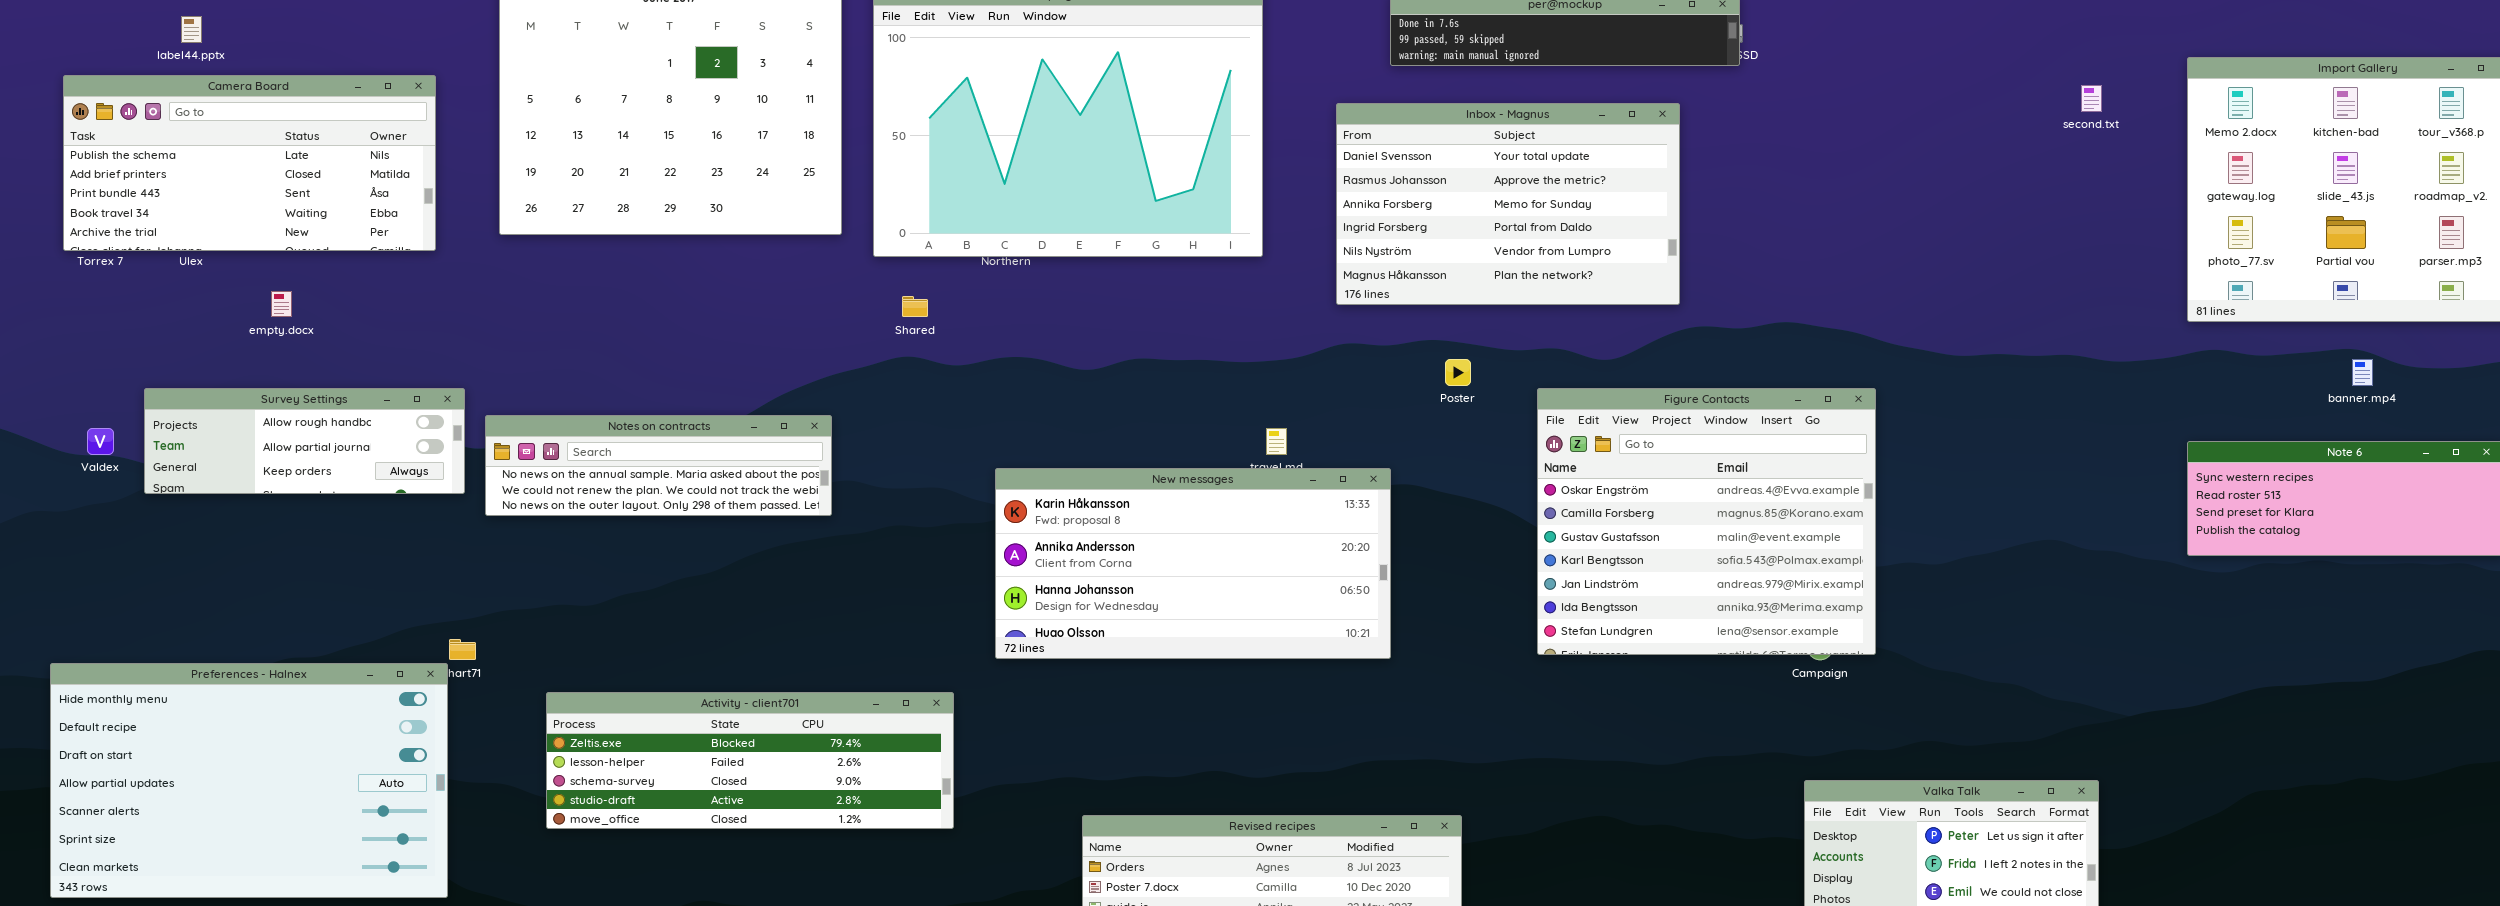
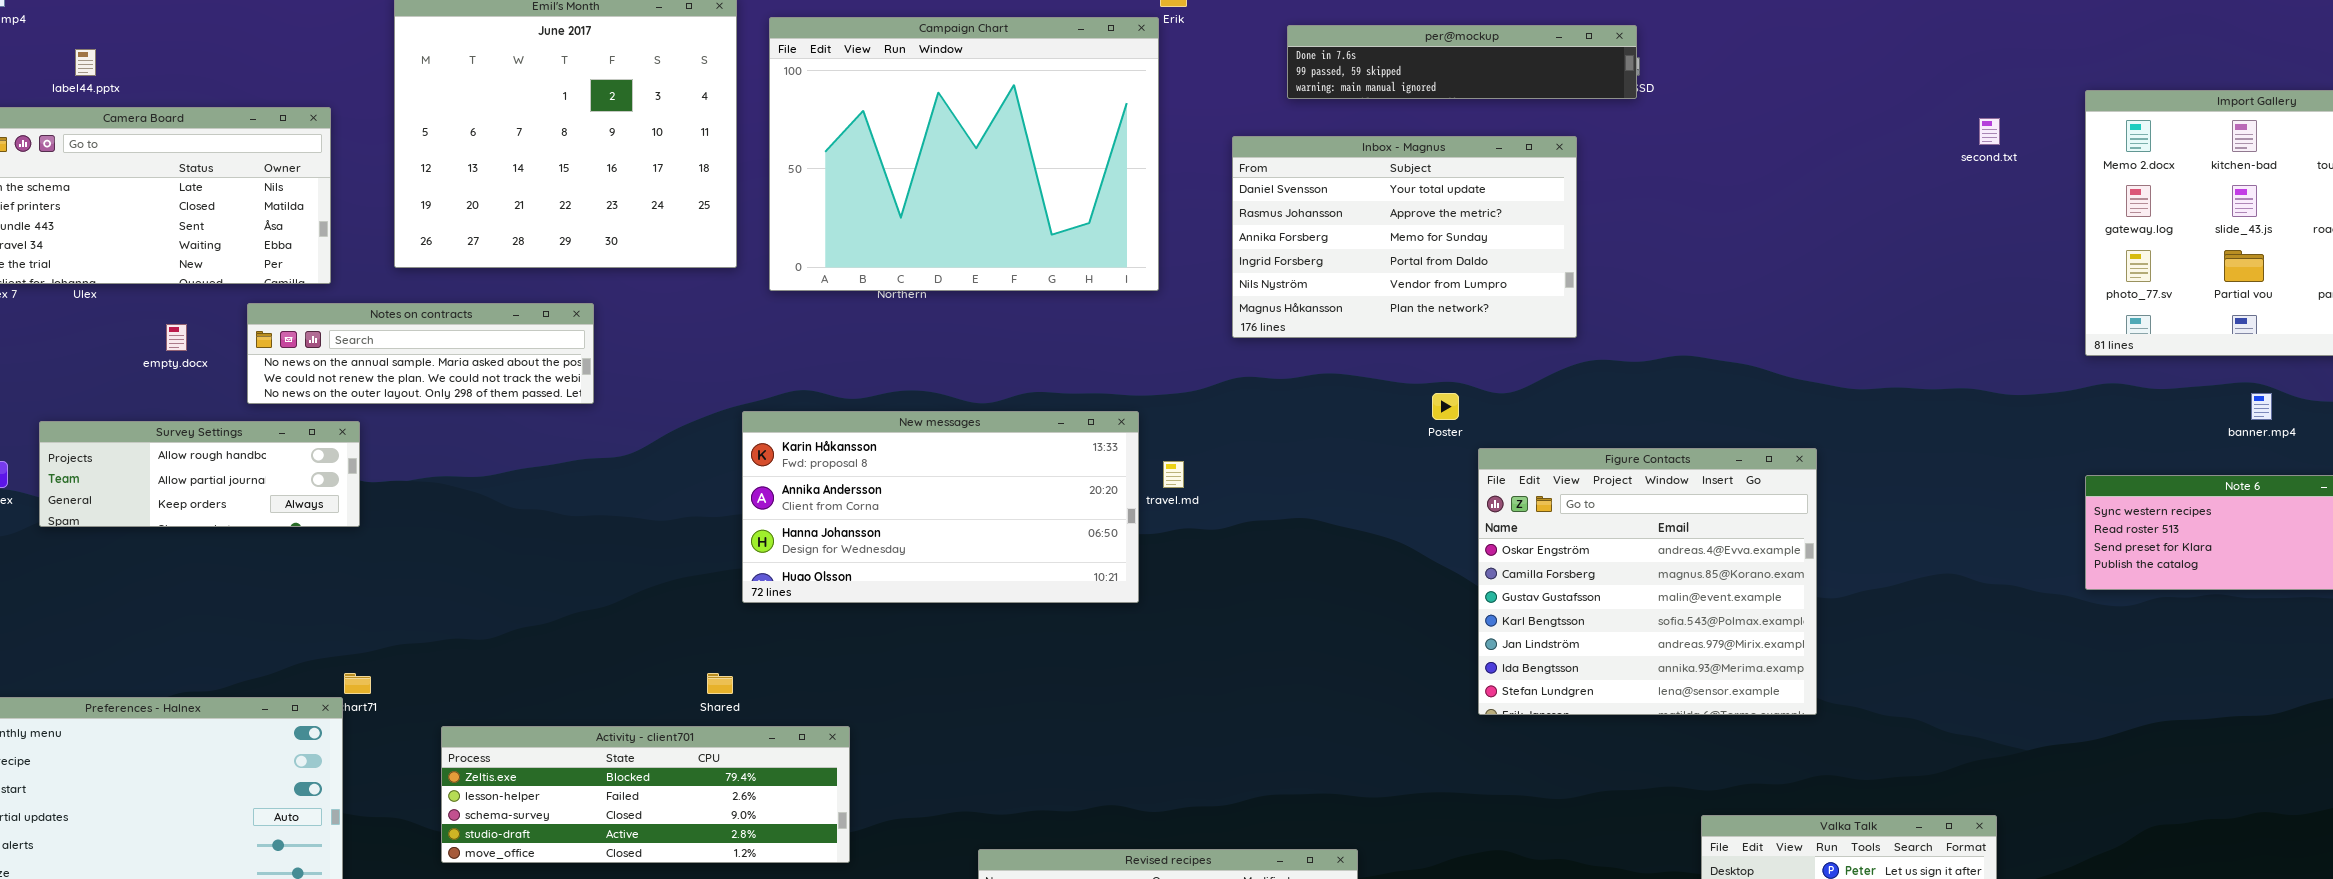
Shared: [902,296,928,317] -> [707,673,733,694], moved
Poster: [1445,359,1471,386] -> [1432,393,1459,420], moved
Figure Contacts: [1537,388,1876,655] -> [1478,448,1817,715], moved
Notes on contracts: [485,415,832,516] -> [247,303,594,404], moved
New messages: [995,468,1391,659] -> [742,411,1139,603], moved

